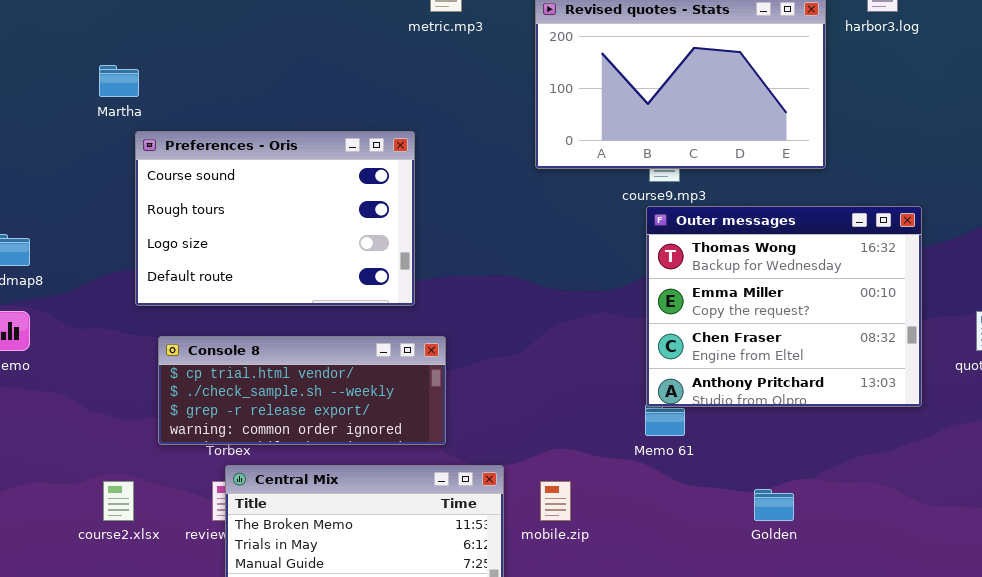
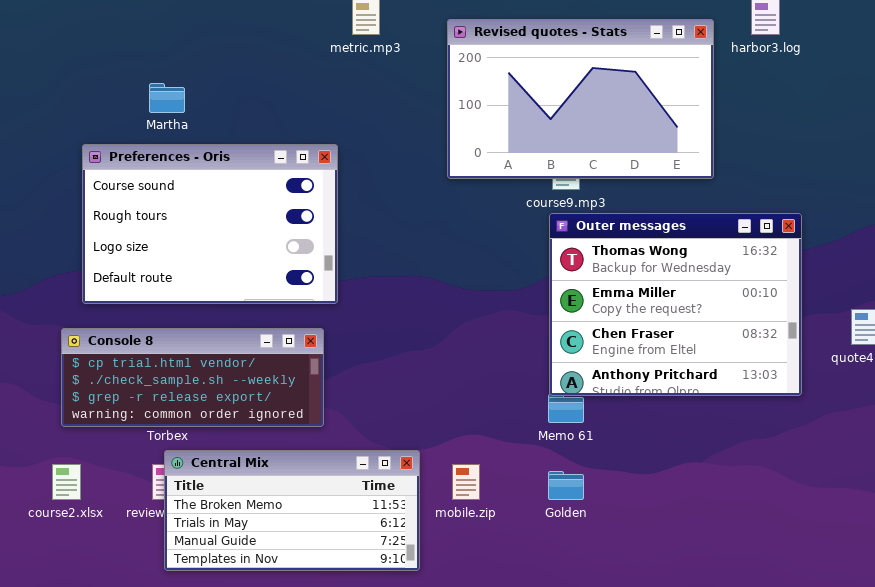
Martha: [99,65,139,97] -> [149,83,185,113], moved
Console 8: [158,336,446,445] -> [61,328,324,427], moved
Golden: [754,489,794,521] -> [548,471,584,500], moved

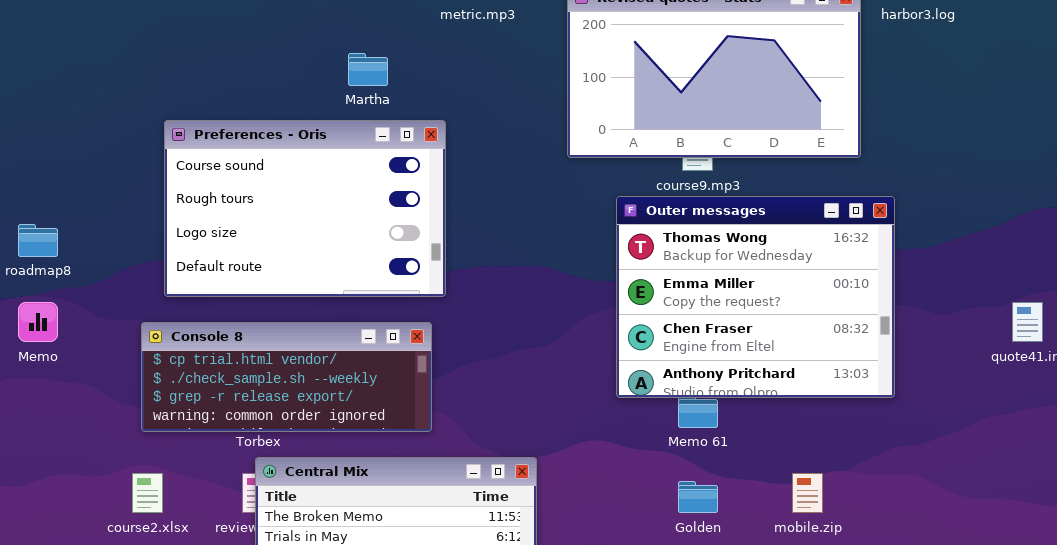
Martha: [149,83,185,113] -> [348,53,388,86], moved
Outer messages: [549,213,802,396] -> [616,196,895,398], moved
mobile.zip: [452,464,480,500] -> [792,473,823,513], moved

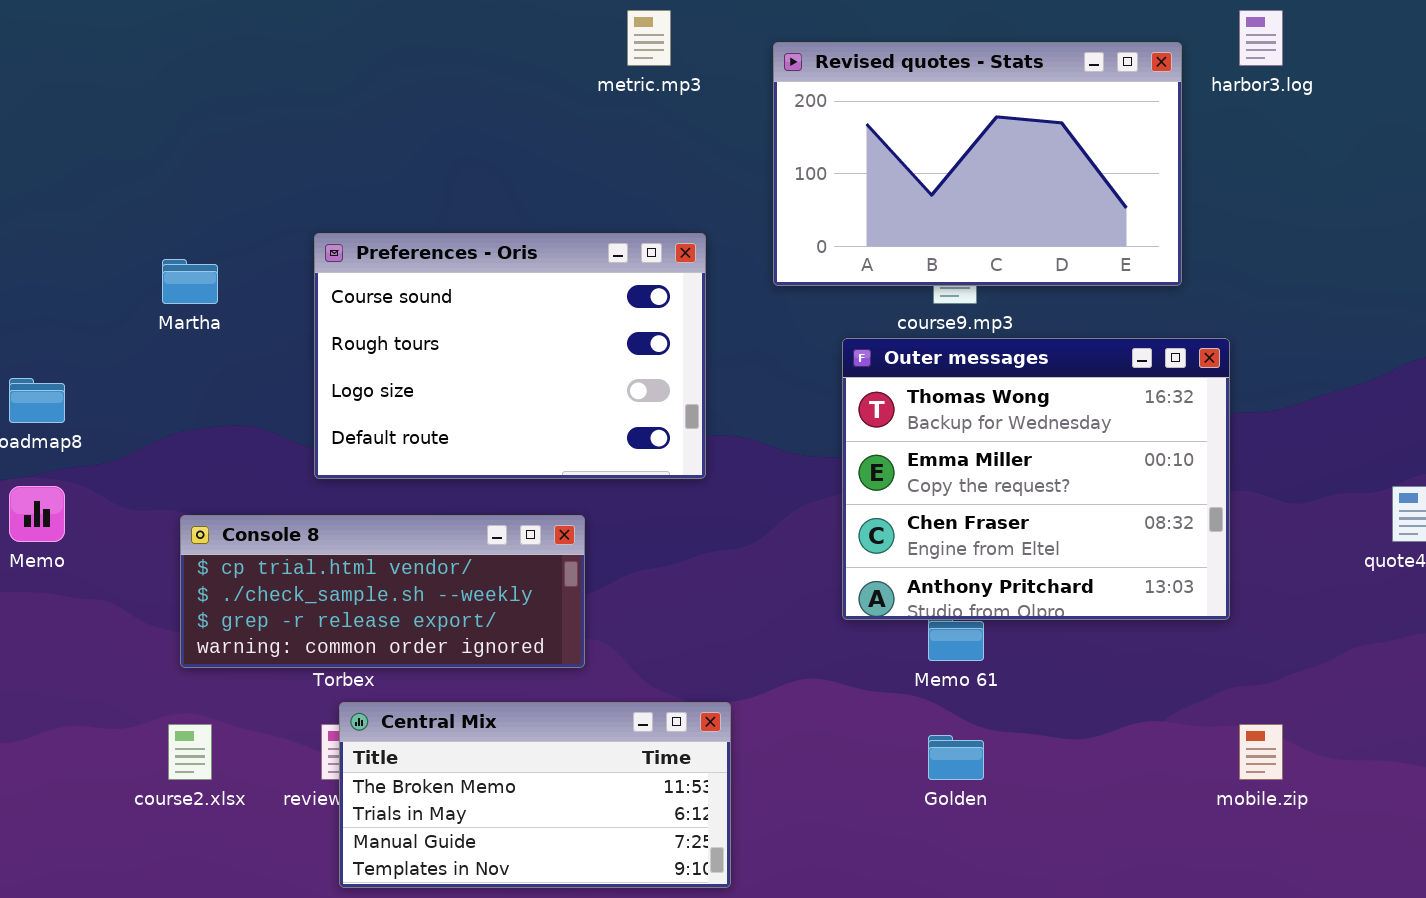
Martha: [348,53,388,86] -> [162,259,218,304], moved
Preferences - Oris: [164,120,446,297] -> [314,233,706,479], moved
mobile.zip: [792,473,823,513] -> [1239,724,1283,780], moved

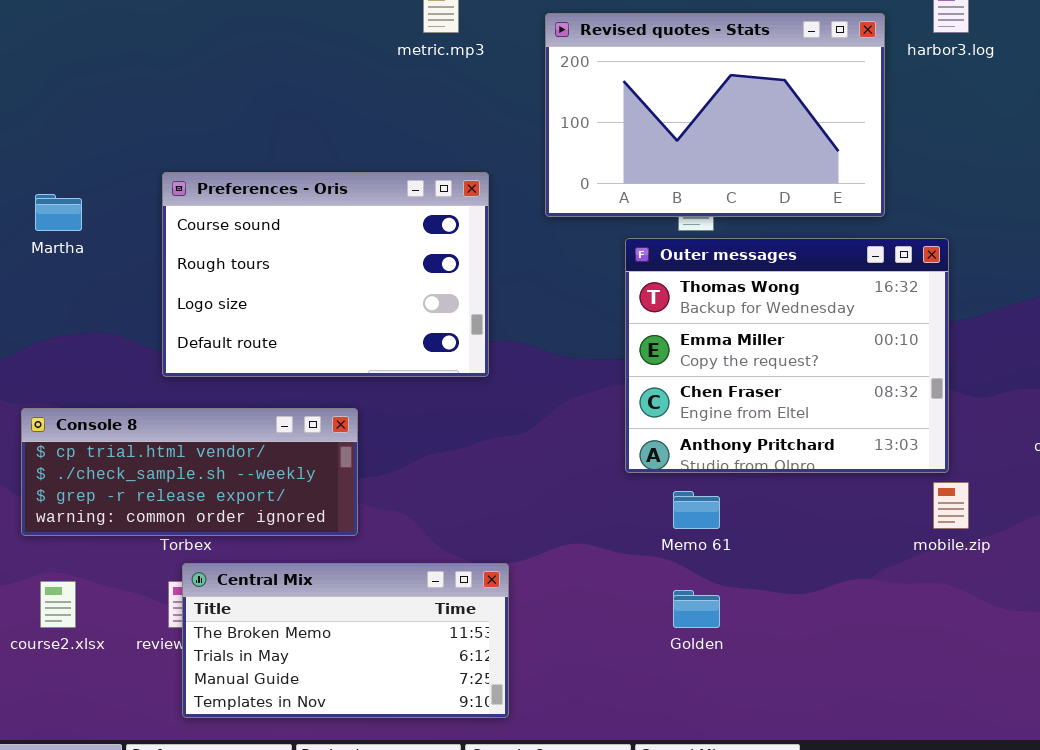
Outer messages: [842,338,1230,620] -> [625,238,949,473], moved
Console 8: [180,515,585,668] -> [21,408,358,536], moved
mobile.zip: [1239,724,1283,780] -> [933,482,969,529], moved

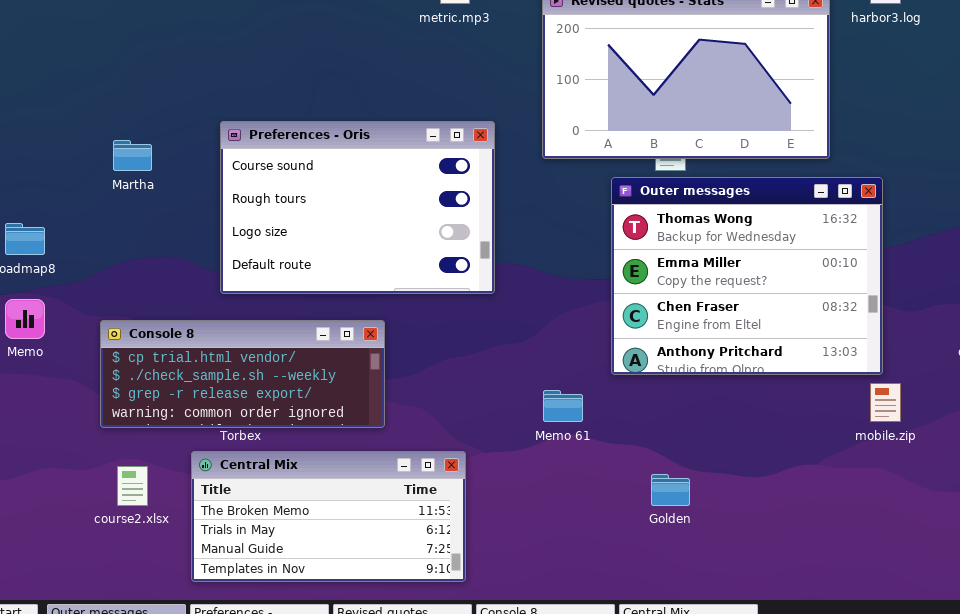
Memo 61: [673,491,720,529] -> [543,390,583,422], moved
Central Mix: [182,563,509,718] -> [191,451,466,582], moved

